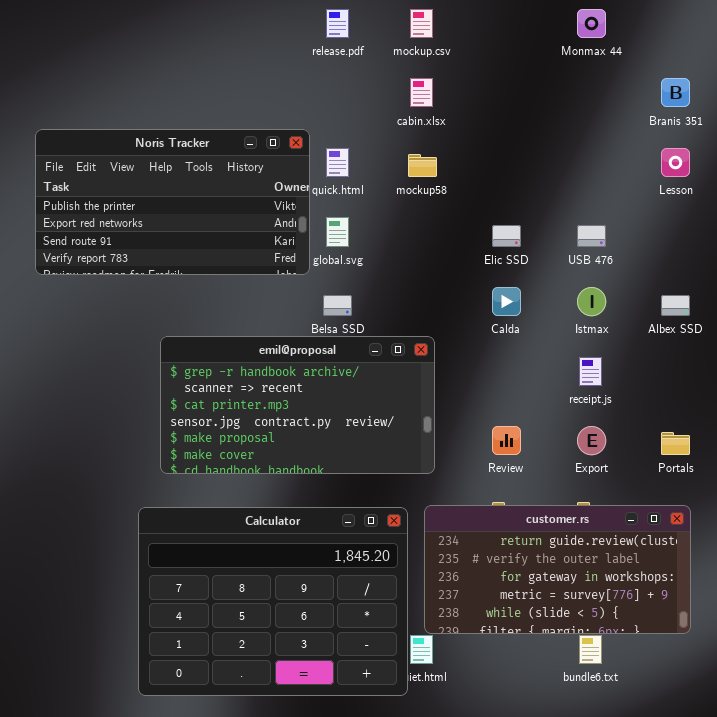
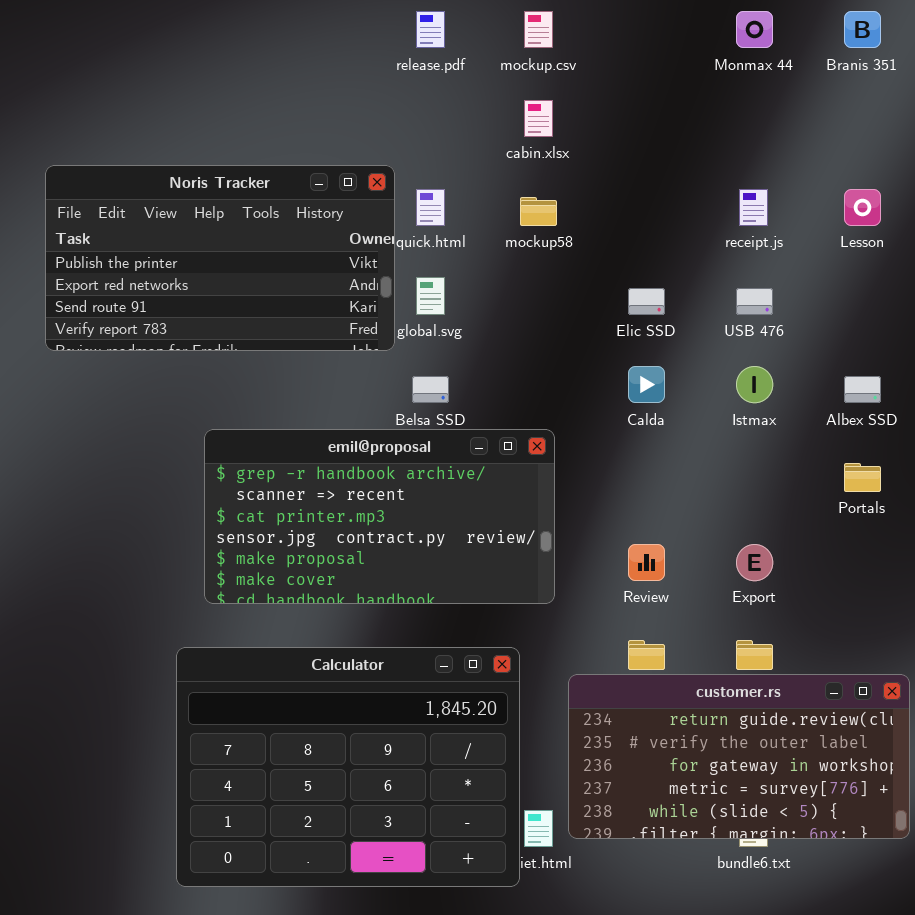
Branis 351: [661,78,690,107] -> [844,11,881,48], moved
receipt.js: [579,357,602,386] -> [739,189,768,226], moved
Portals: [661,432,690,455] -> [844,463,881,492], moved
customer.rs: [424,505,691,634] -> [568,674,910,839], moved

